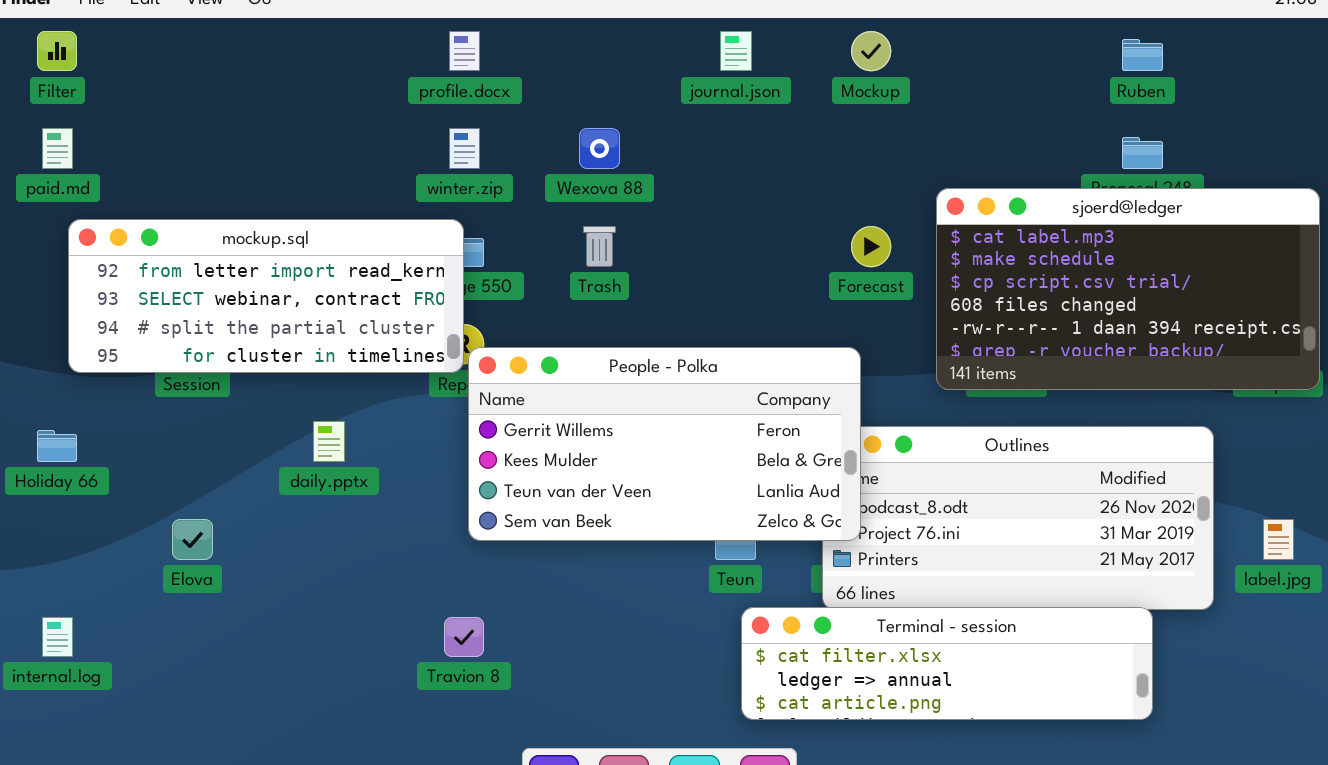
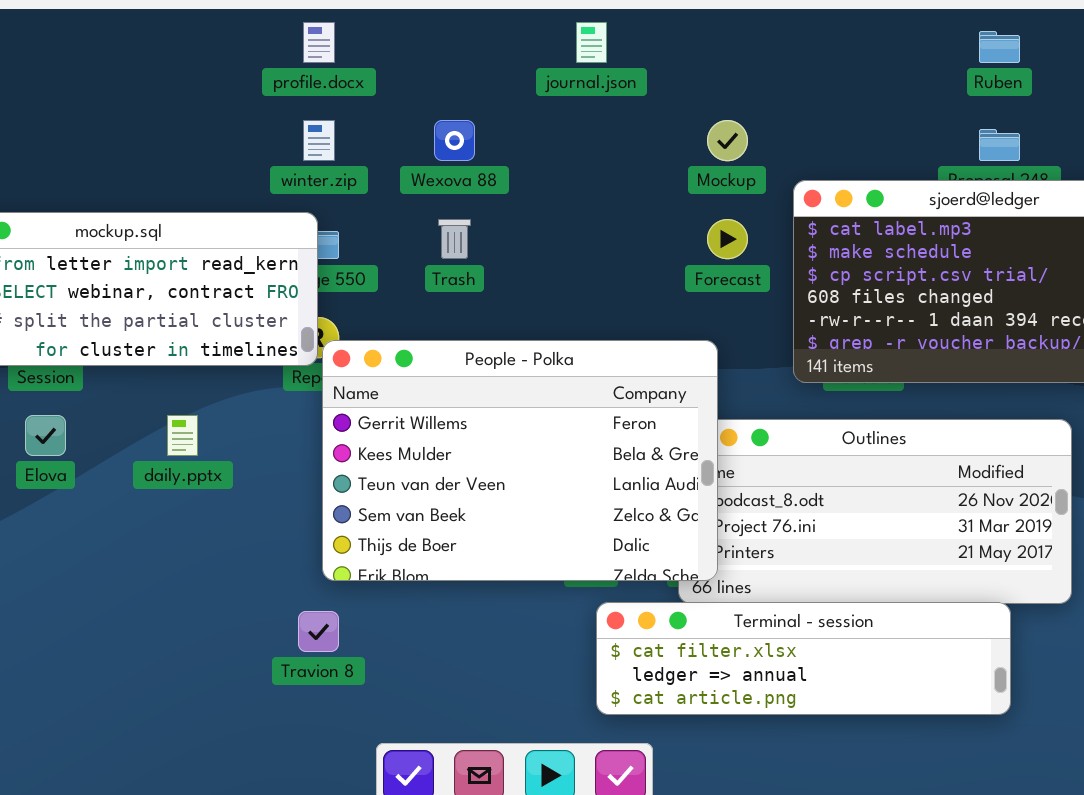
Mockup: [851,31,891,71] -> [707,120,748,161], moved
People - Polka: [468,347,861,541] -> [322,340,718,581], resized
Elova: [172,519,213,560] -> [25,415,66,456], moved

